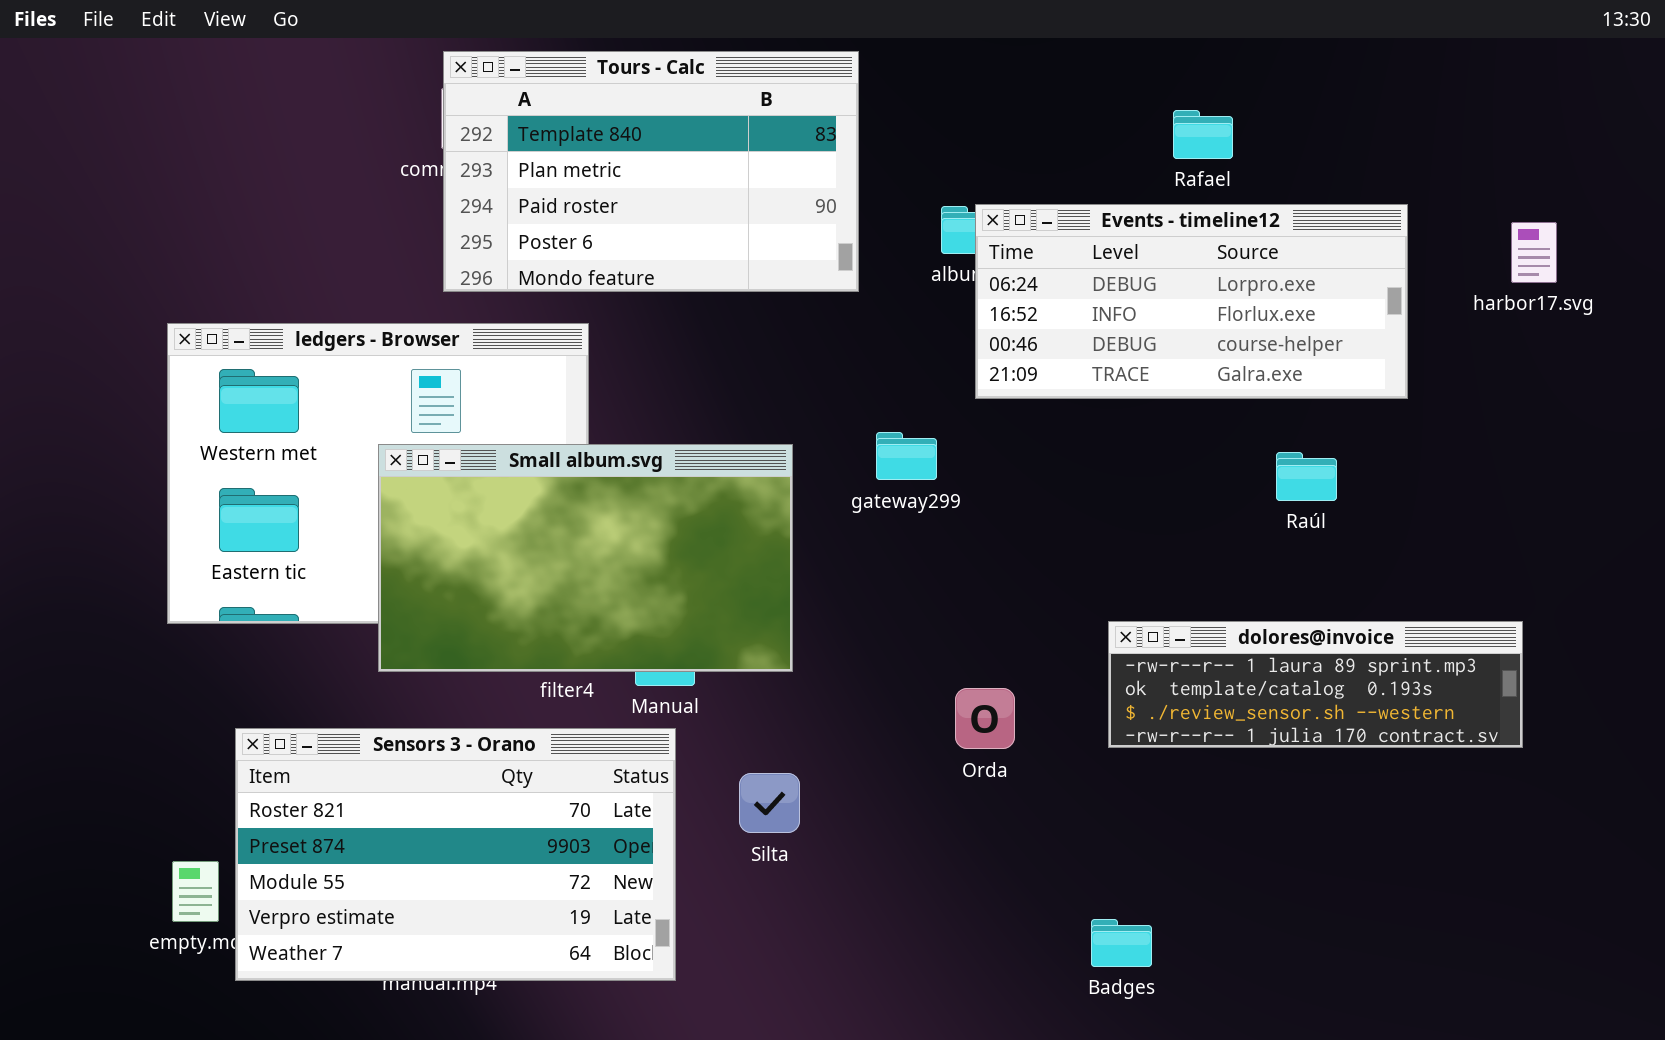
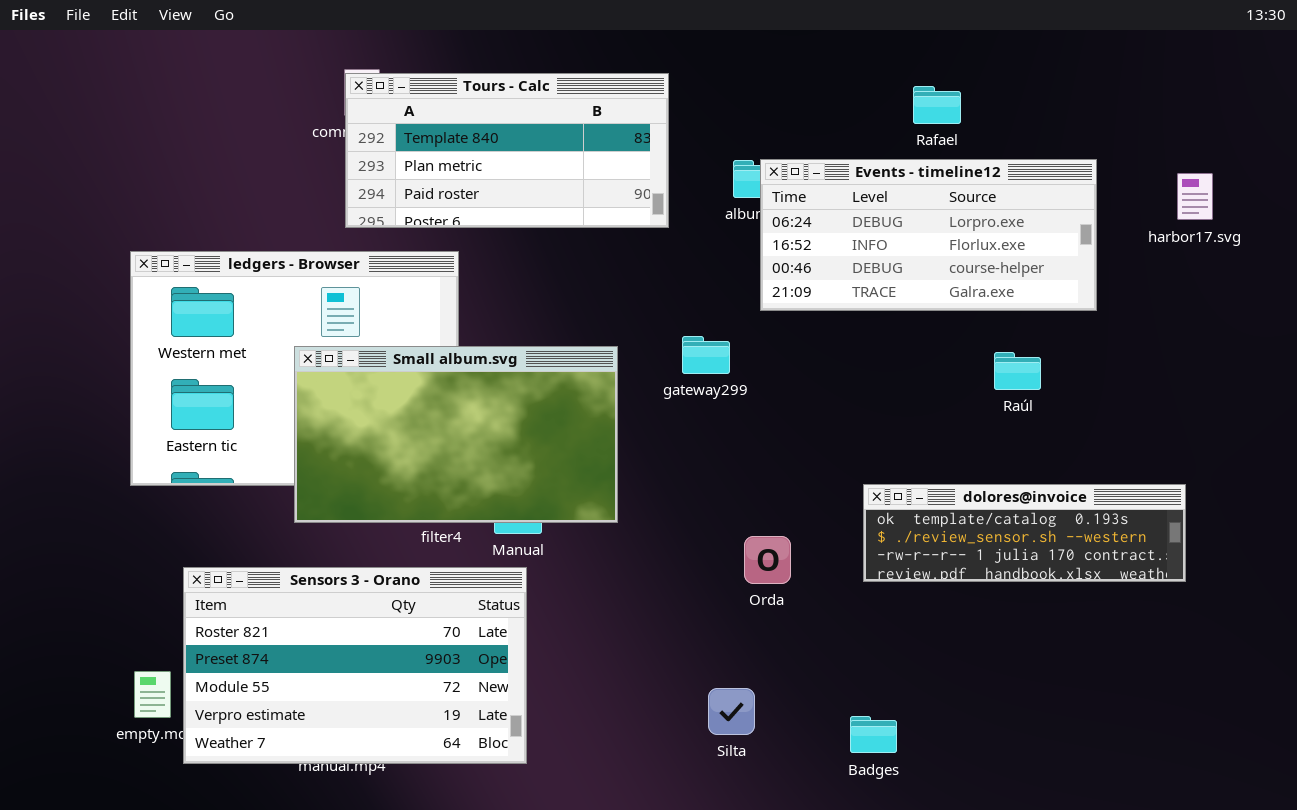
Tours - Calc: [443,51,859,292] -> [345,73,669,228], resized
dolores@invoice: [1108,621,1523,748] -> [863,484,1186,582], scrolled down 1 row
Silta: [739,773,800,833] -> [708,688,755,735], moved

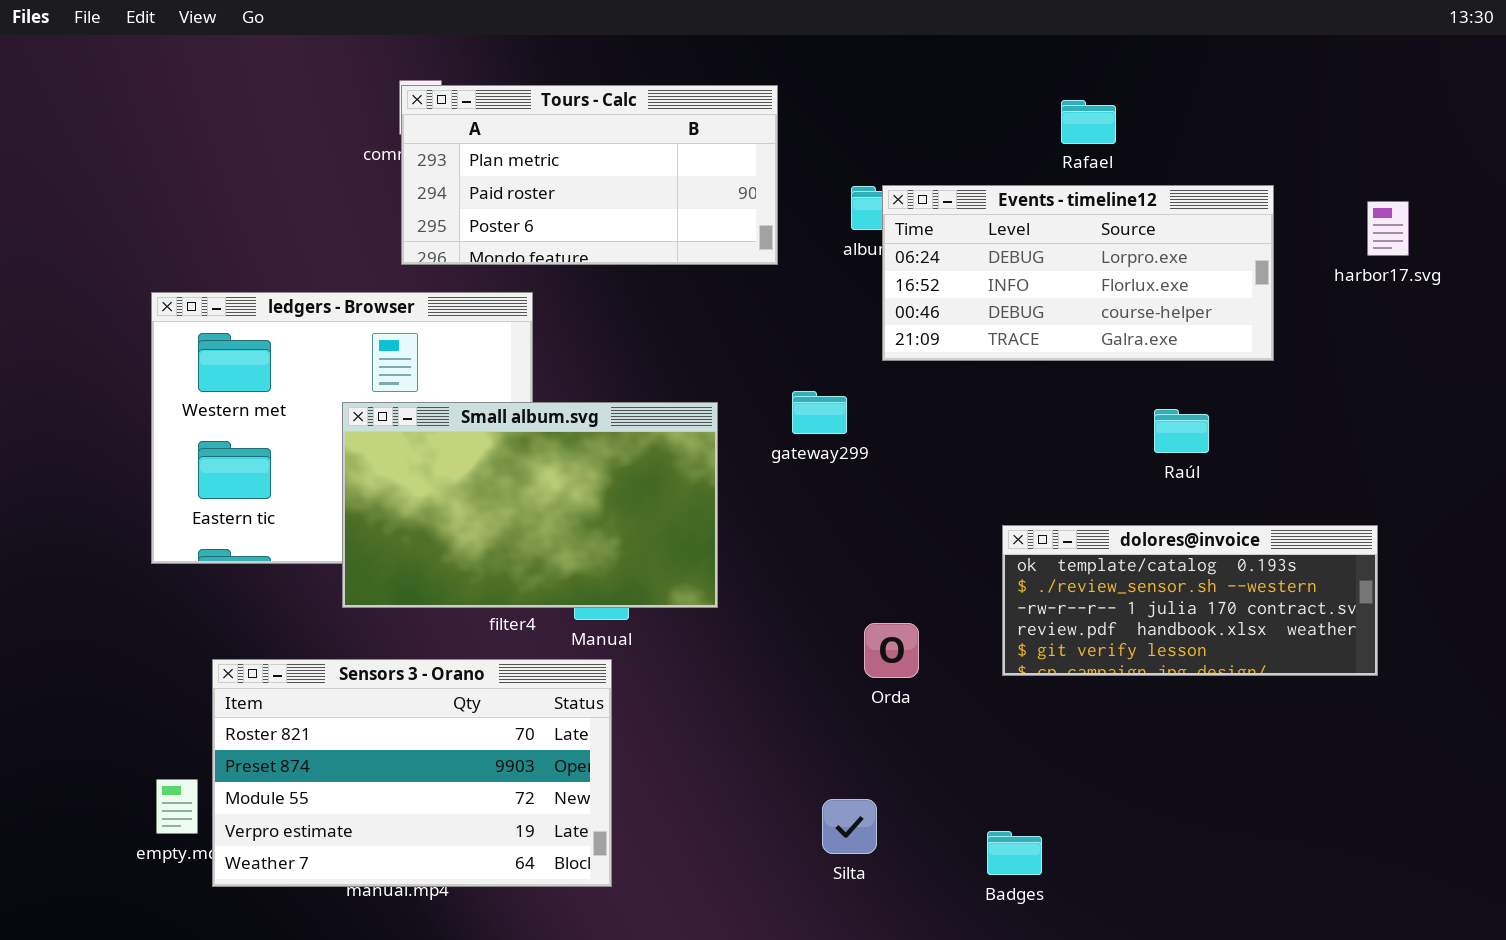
Tours - Calc: [345,73,669,228] -> [401,85,778,265], scrolled down 1 row
dolores@invoice: [863,484,1186,582] -> [1002,525,1378,676], resized

